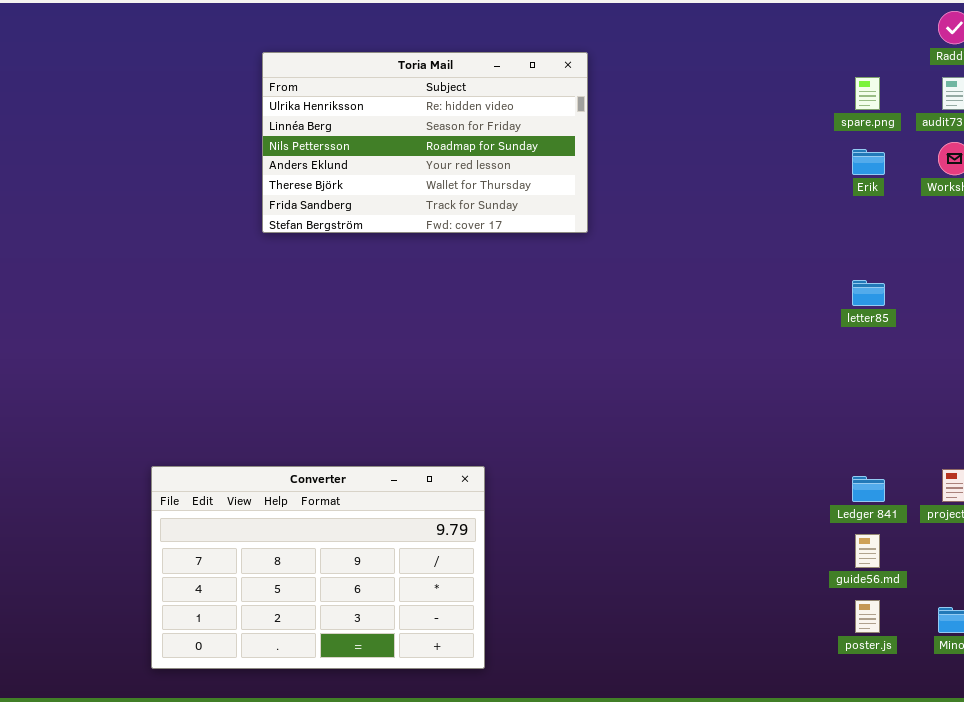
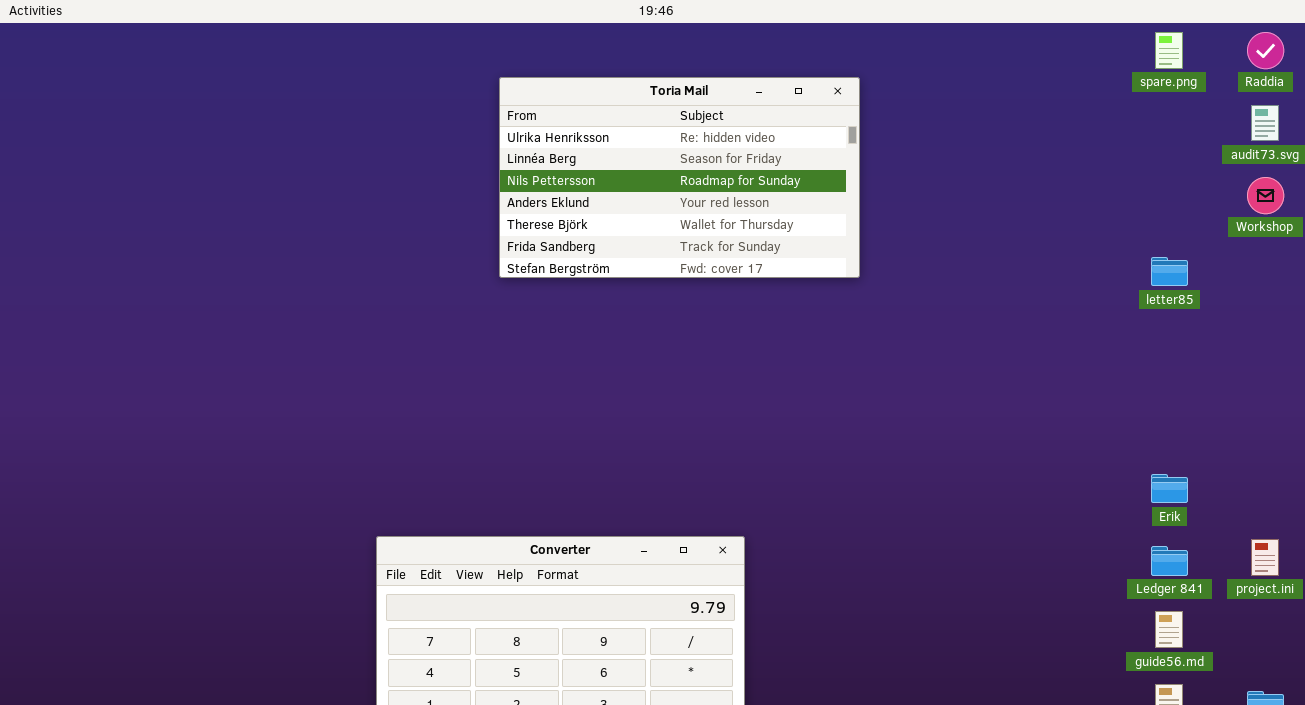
spare.png: [855,77,880,110] -> [1155,32,1183,69], moved
Erik: [852,149,885,175] -> [1151,474,1188,503], moved
letter85: [852,280,885,306] -> [1151,257,1188,286], moved

